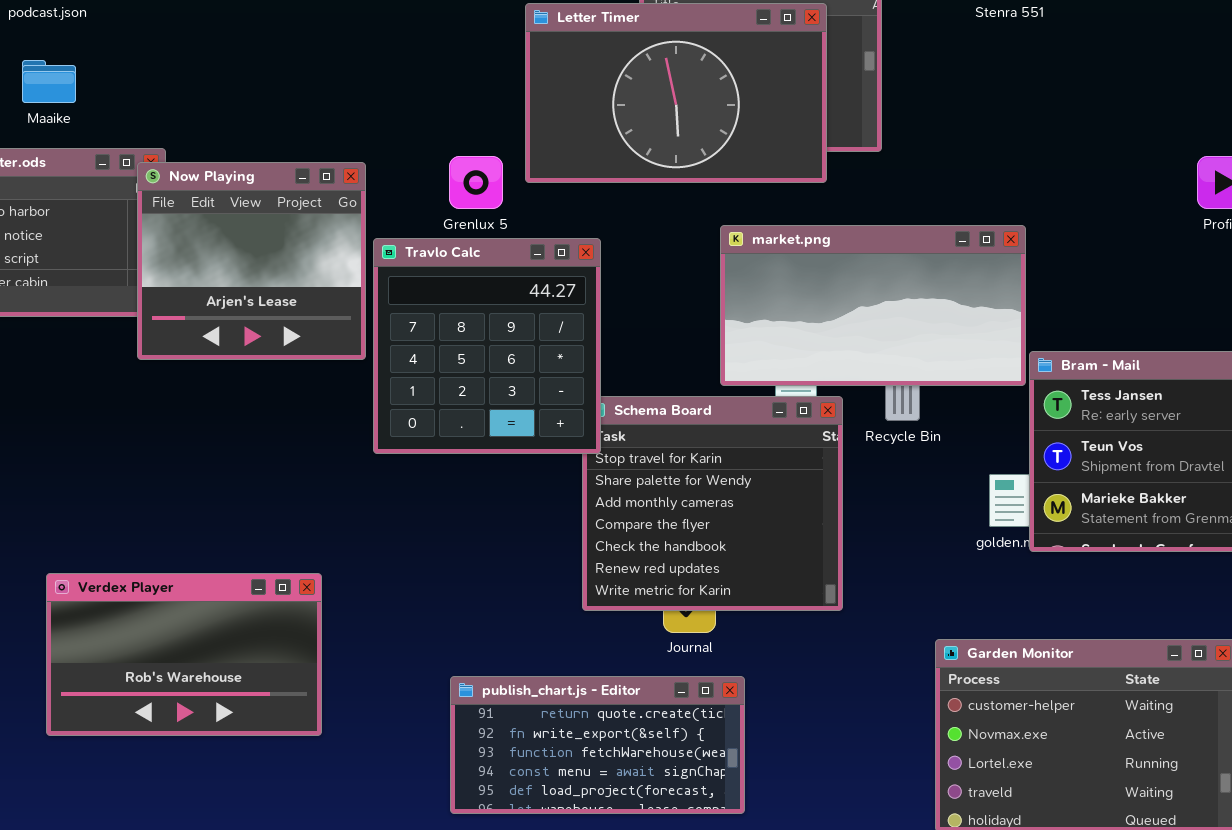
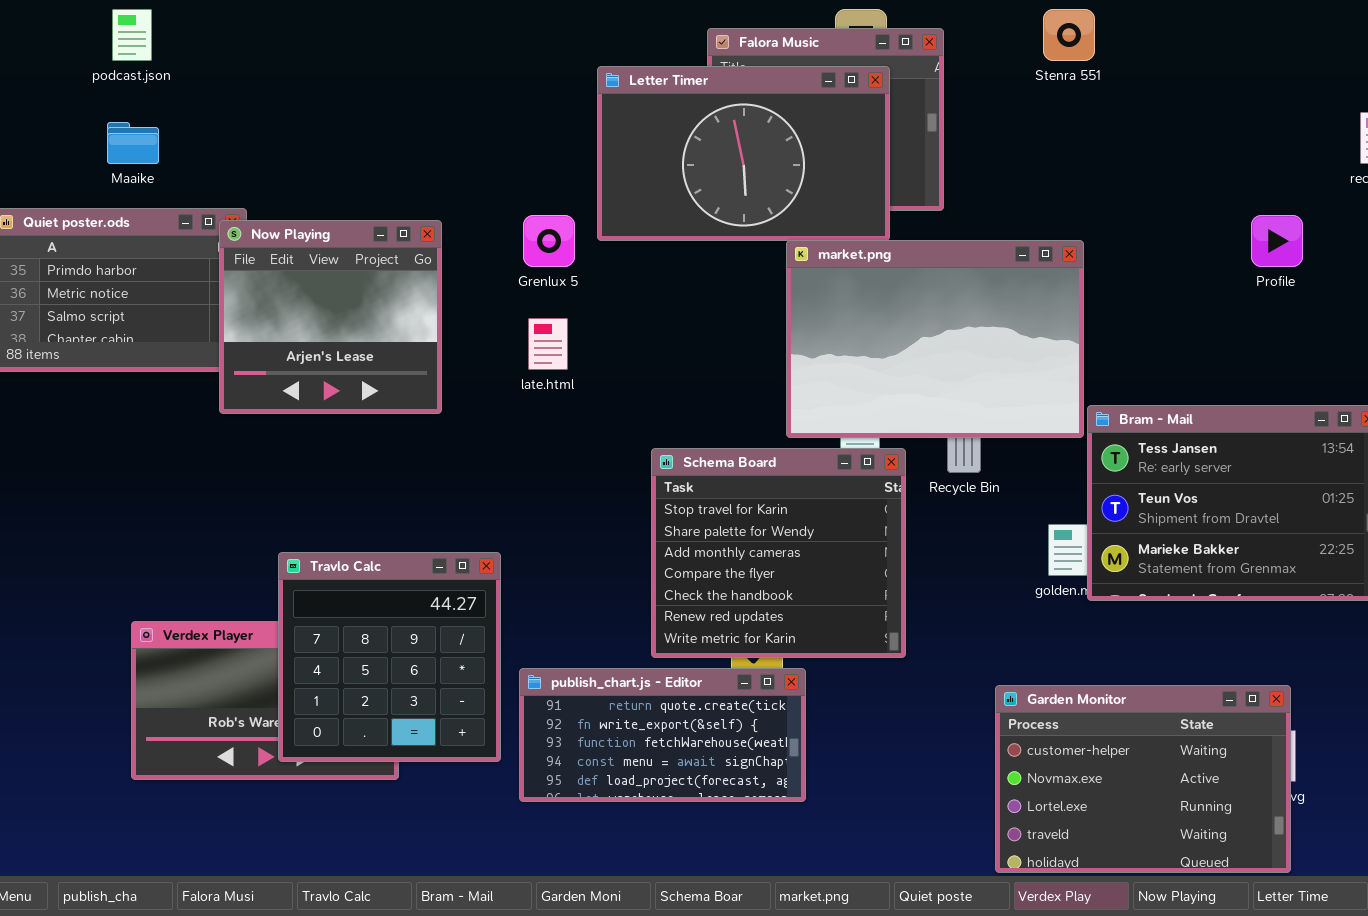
market.png: [720,225,1026,386] -> [786,240,1084,438], resized
Travlo Calc: [373,238,601,454] -> [278,552,501,762], moved
publish_chart.js - Editor: [450,676,745,814] -> [519,668,806,802], moved

